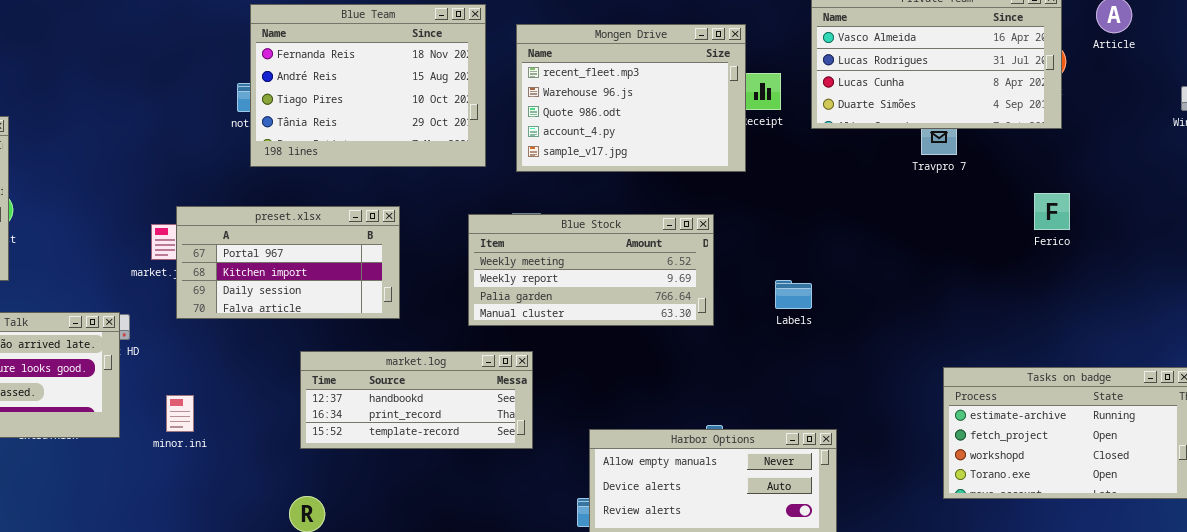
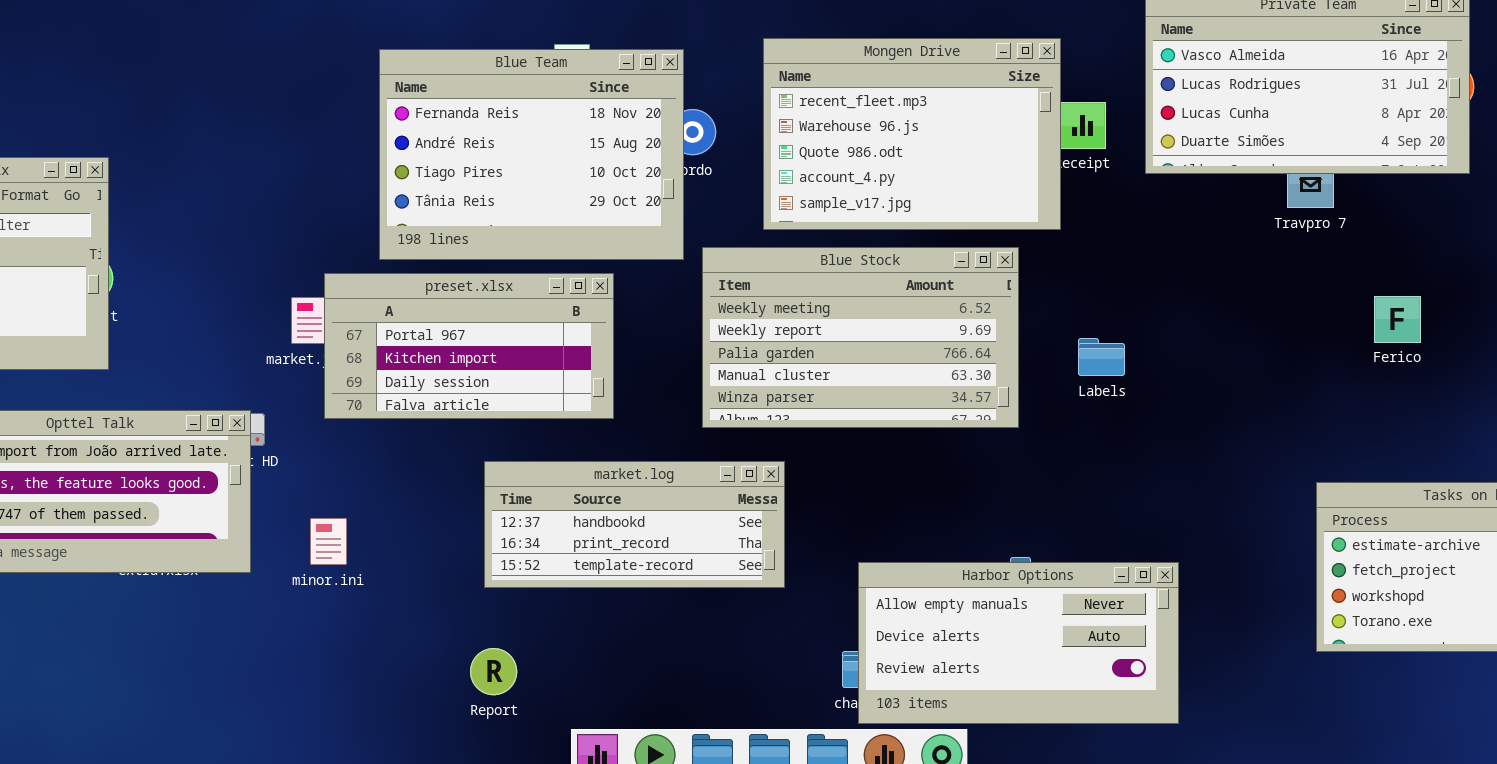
Blue Team: [250,4,486,167] -> [379,49,684,260], moved
Ferico: [1034,193,1070,230] -> [1374,296,1421,343], moved
Blue Stock: [468,214,714,326] -> [702,247,1019,428], resized
Labels: [775,280,812,309] -> [1078,338,1125,376], moved

